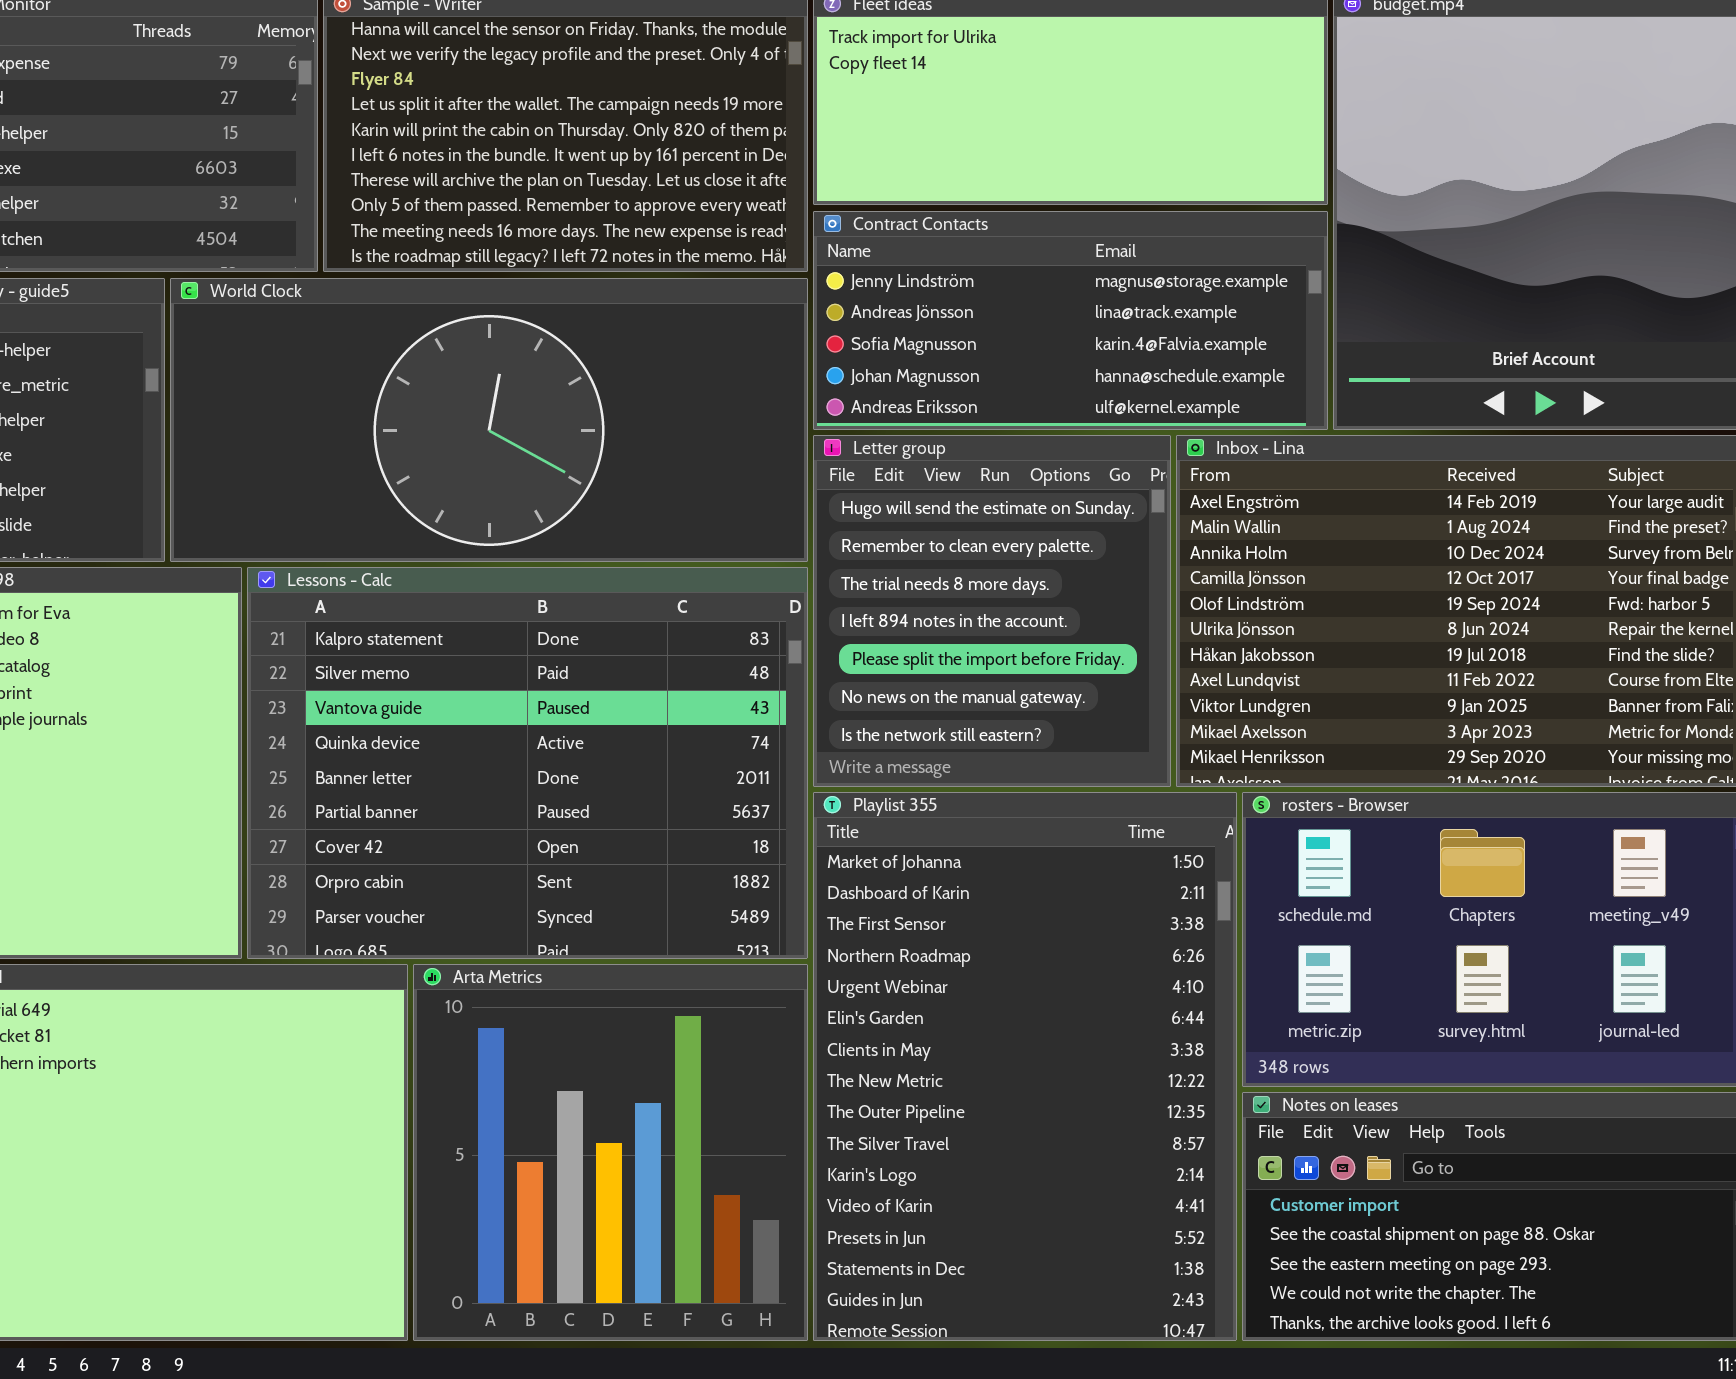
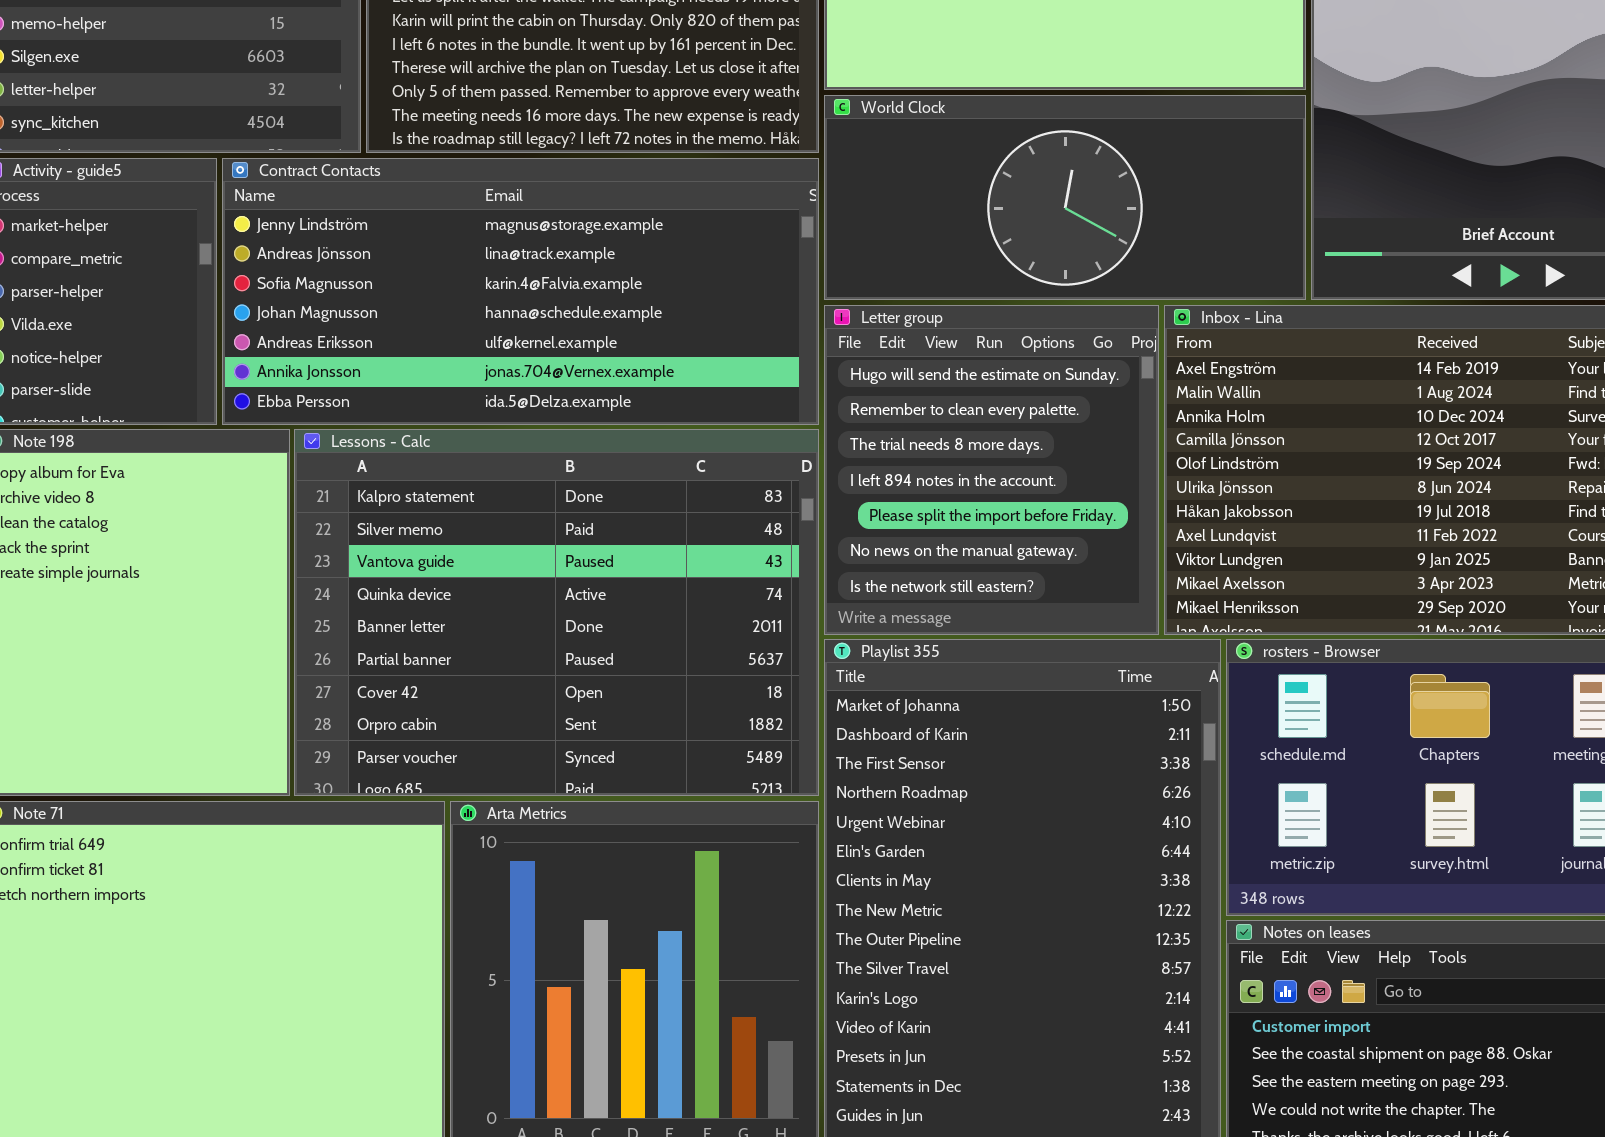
Contract Contacts: [813,211,1328,430] -> [222,158,819,425], moved, resized
World Clock: [170,278,808,562] -> [824,95,1306,300], moved, resized

